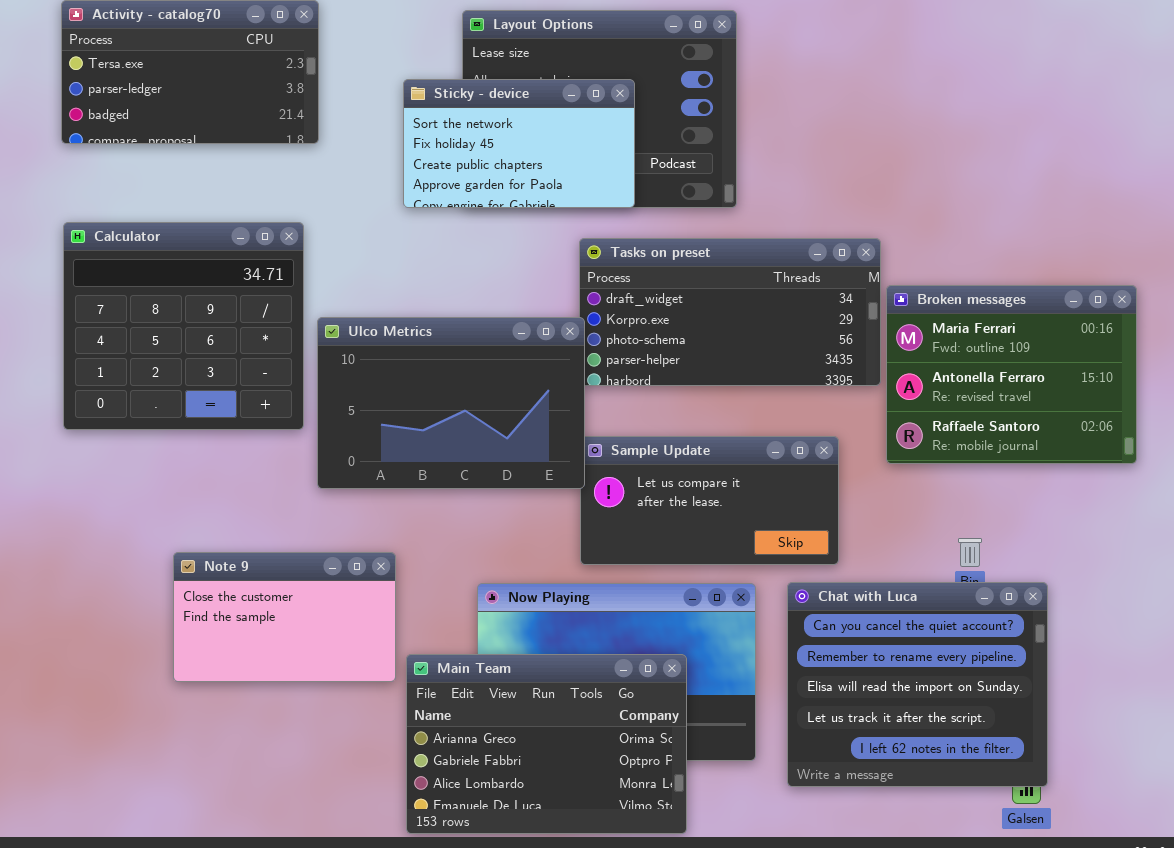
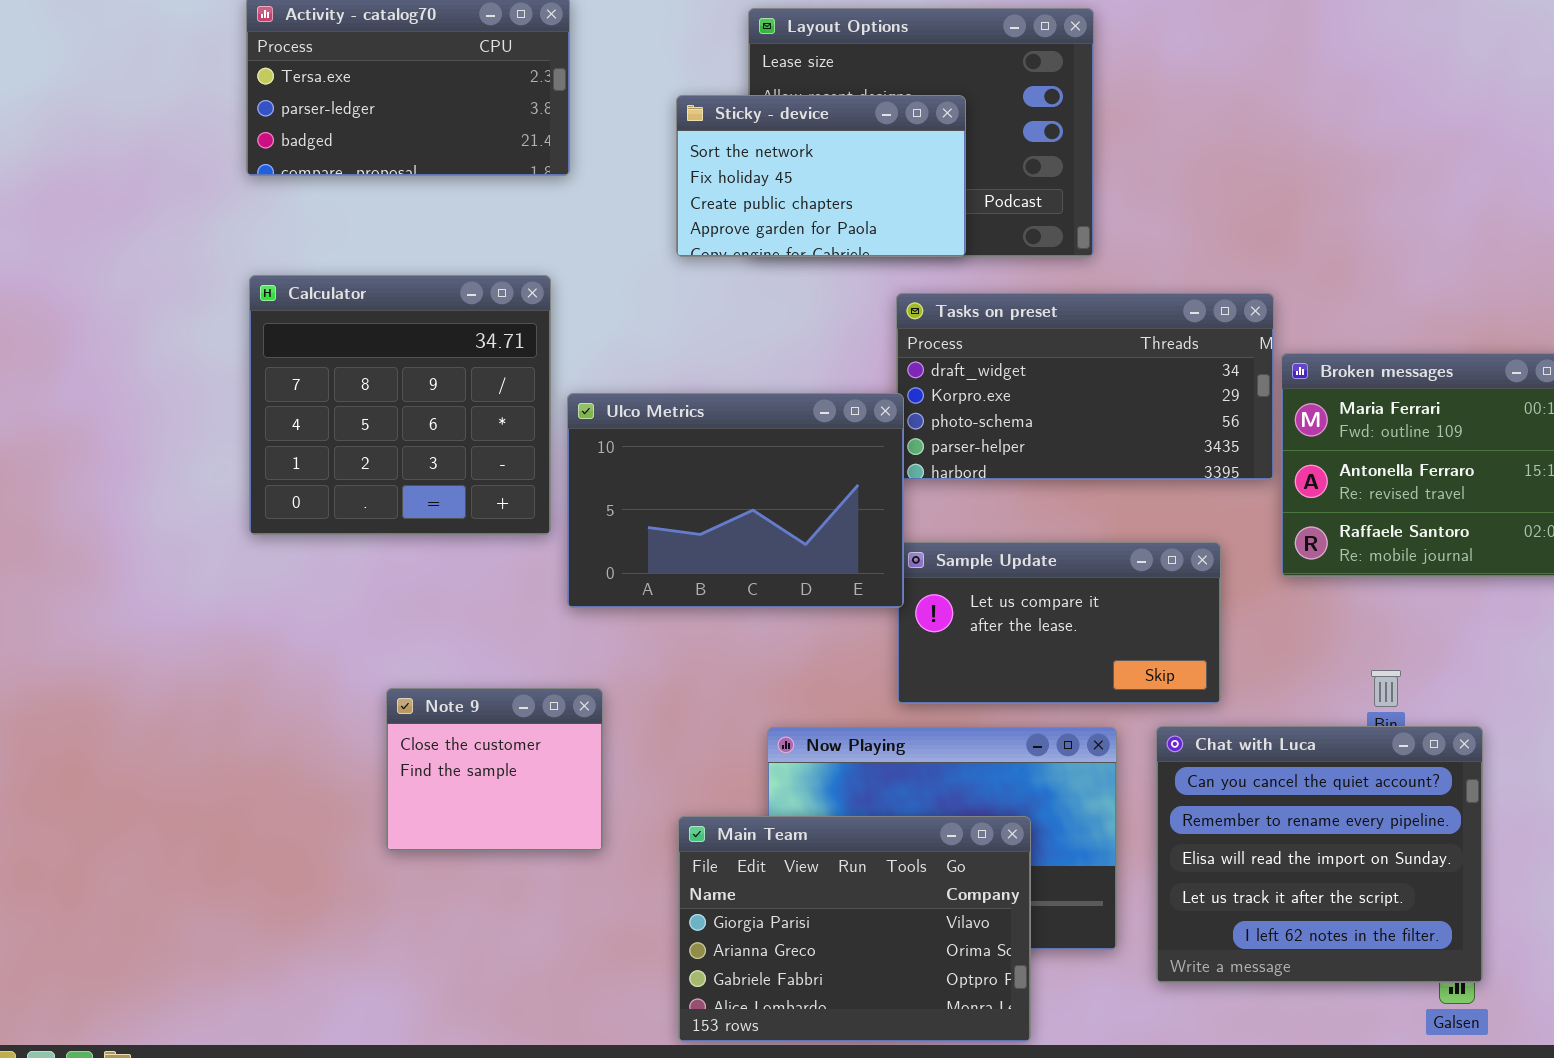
Note 9: [173,552,396,682] -> [386,688,603,851], resized
Main Team: [406,654,687,834] -> [678,816,1031,1042], scrolled up 1 row

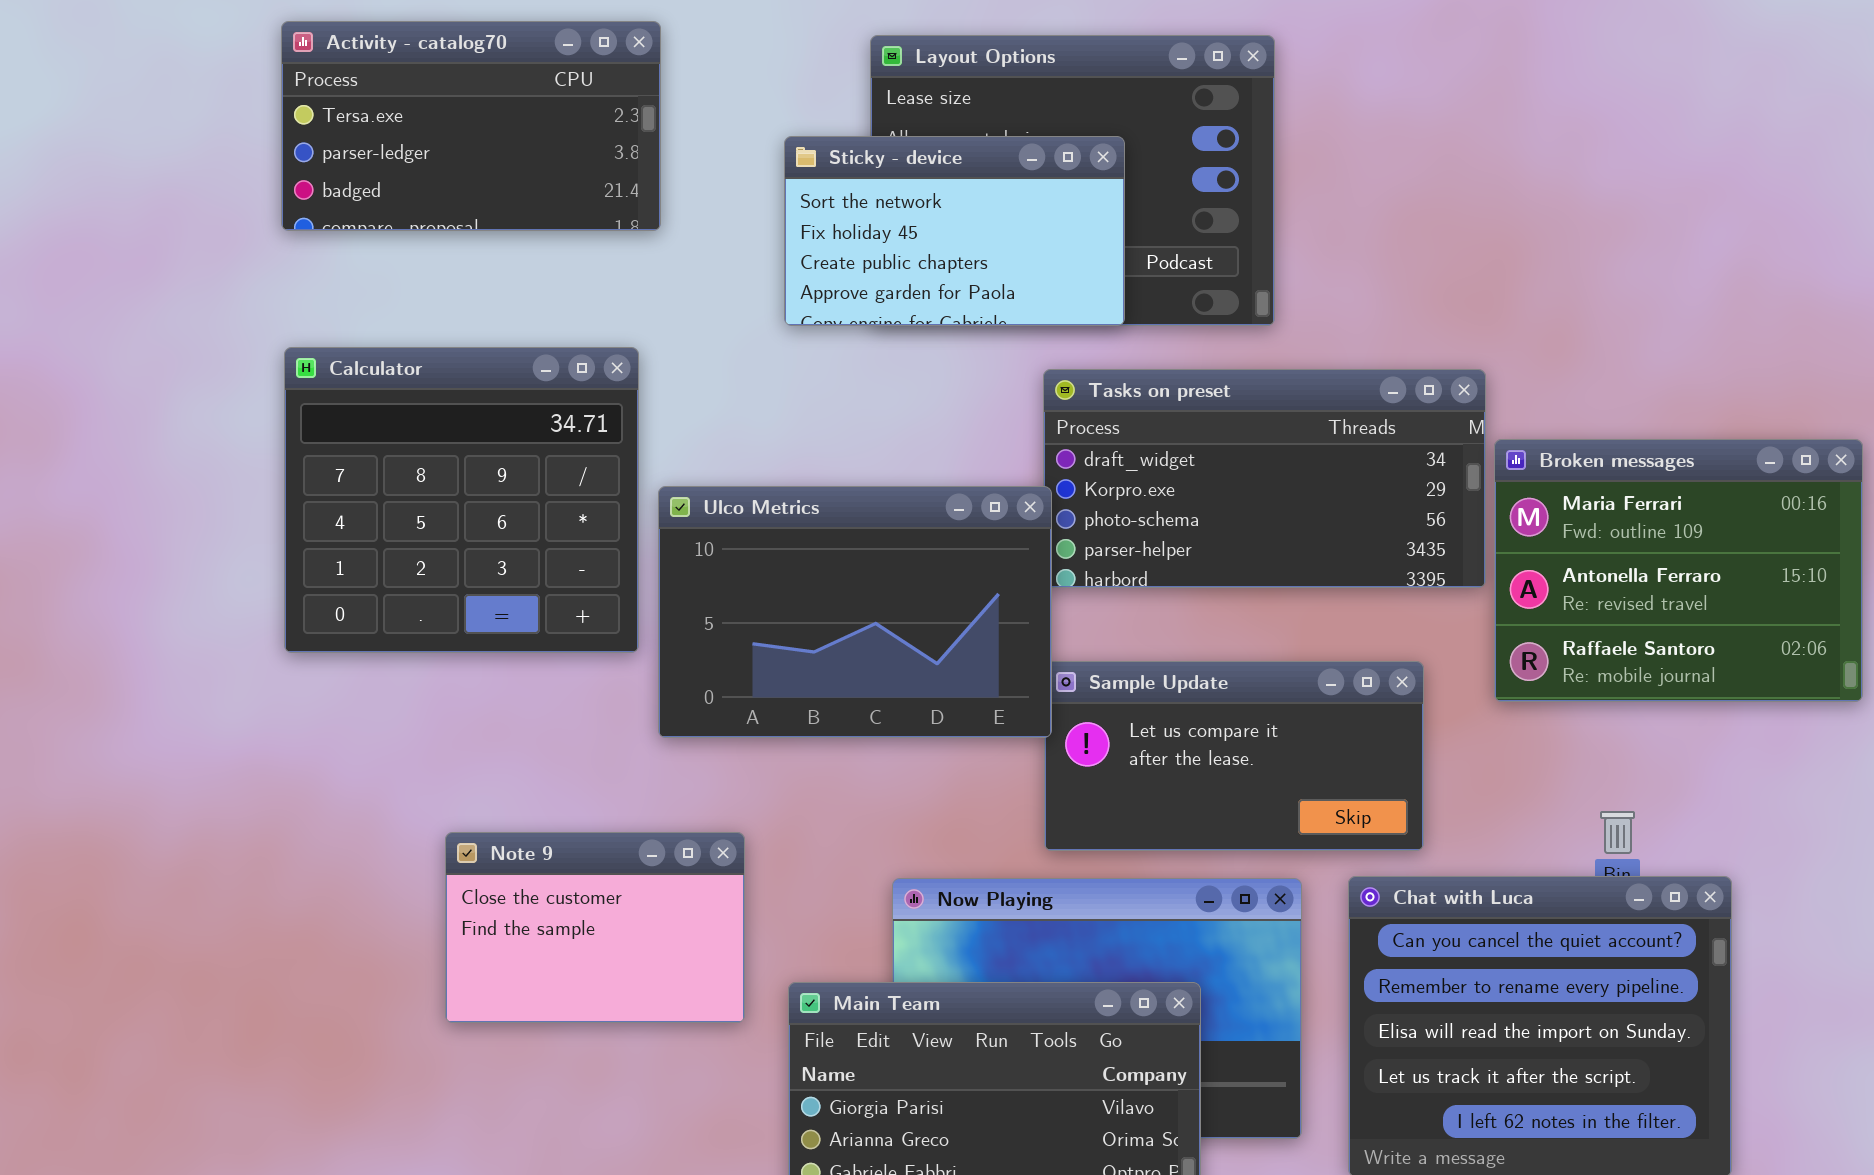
Note 9: [386,688,603,851] -> [445,832,745,1023], resized

